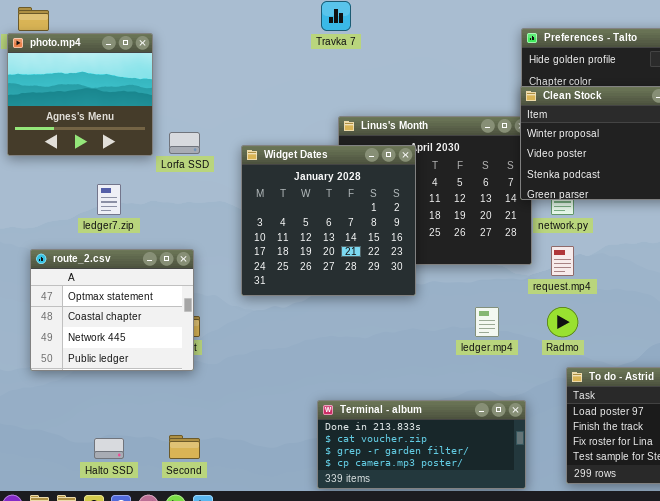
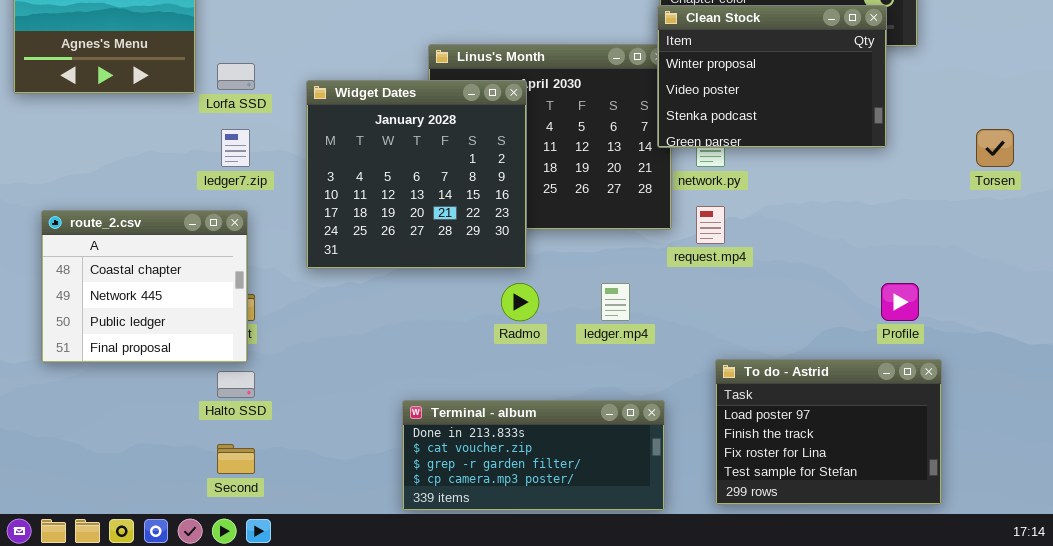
ledger7.zip: [97,184,121,215] -> [221,129,250,167], moved
route_2.csv: [30,249,194,371] -> [41,210,248,363], scrolled down 1 row
Radmo: [547,307,578,337] -> [501,283,539,321], moved
Halto SSD: [94,438,124,459] -> [217,371,255,398], moved

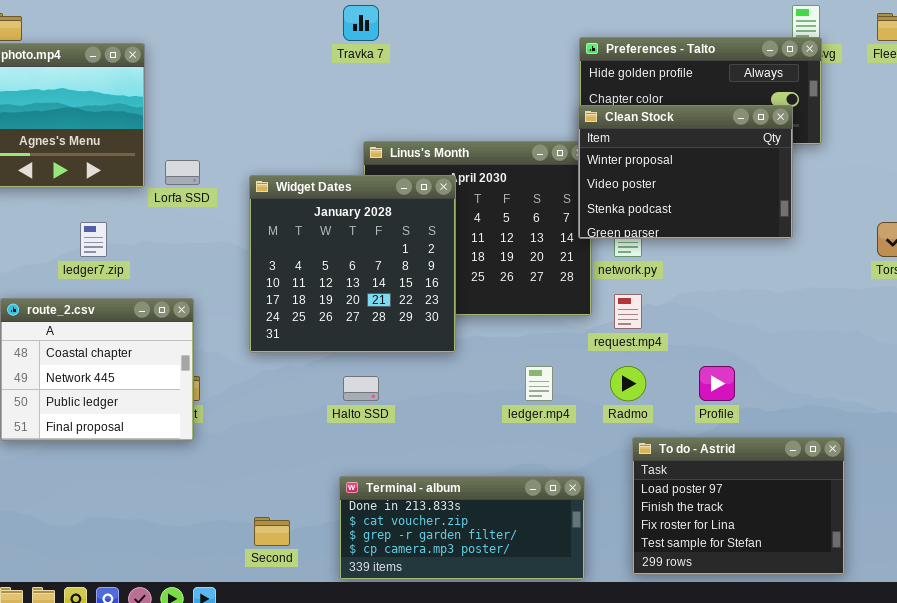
ledger7.zip: [221,129,250,167] -> [80,222,107,257], moved
Radmo: [501,283,539,321] -> [610,366,646,401], moved
Profile: [881,283,919,321] -> [699,366,735,401], moved
Halto SSD: [217,371,255,398] -> [343,376,379,401], moved
Second: [217,444,255,474] -> [254,517,290,546], moved

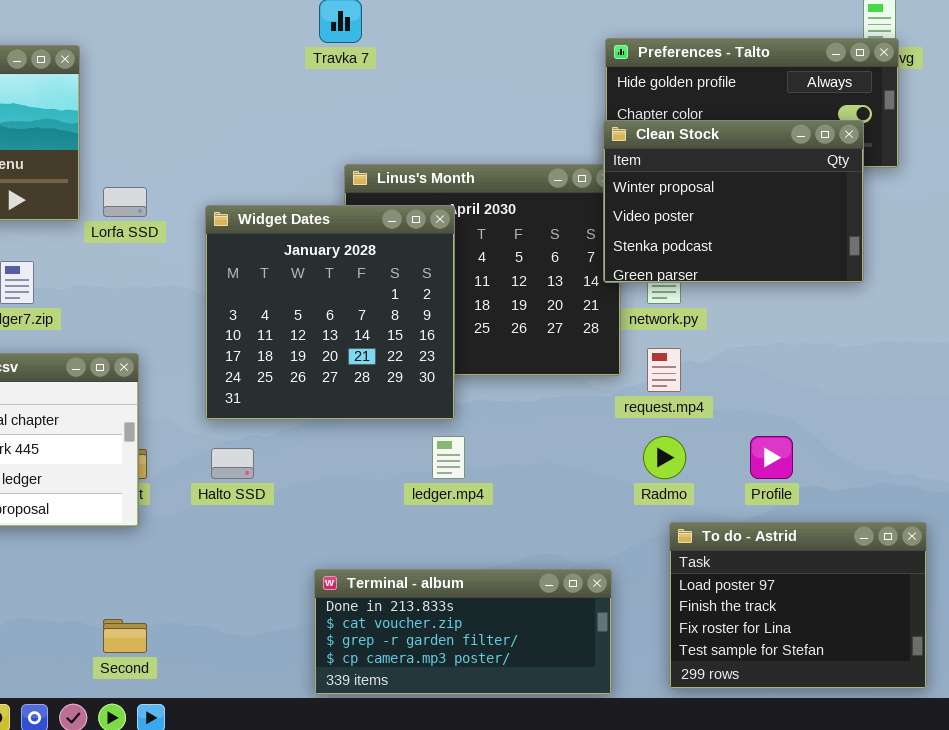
ledger.mp4: [525,366,553,401] -> [432,436,465,479], moved
Halto SSD: [343,376,379,401] -> [211,448,254,479], moved
Second: [254,517,290,546] -> [103,619,147,653], moved

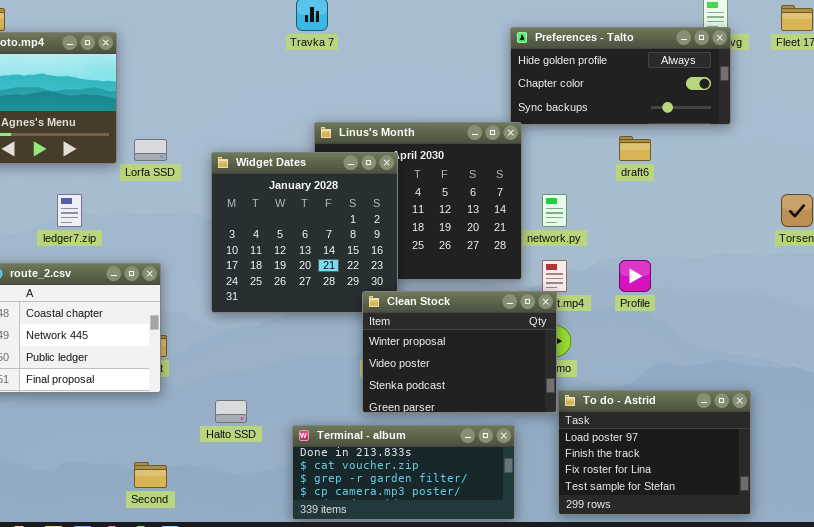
Clean Stock: [603,120,864,283] -> [362,291,557,413], moved
Profile: [750,436,793,479] -> [619,260,651,292], moved
Halto SSD: [211,448,254,479] -> [215,400,247,423], moved

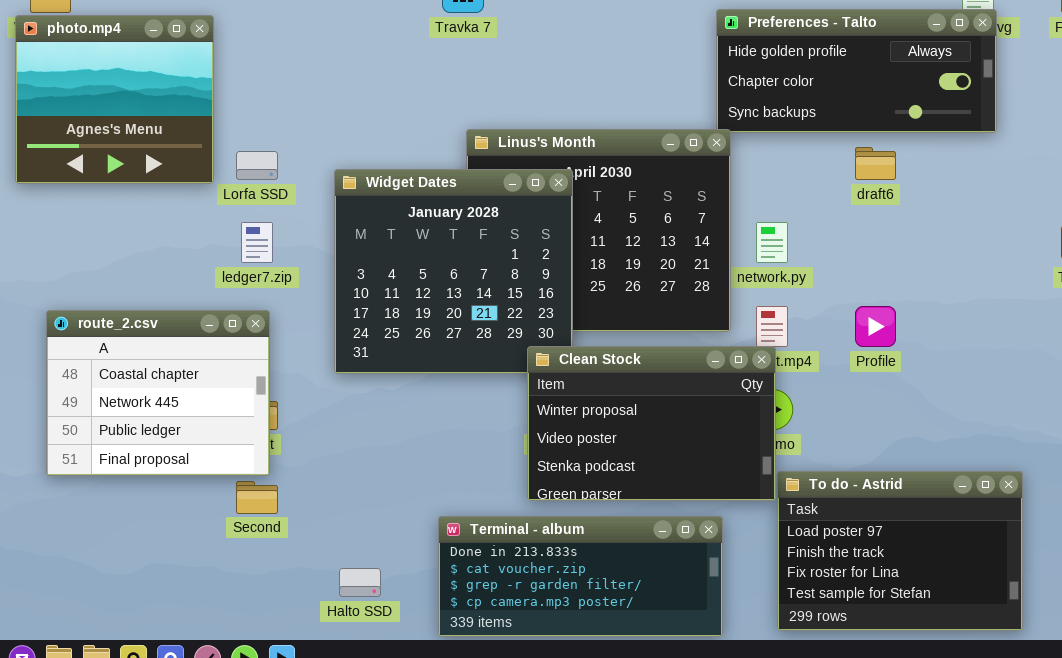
ledger7.zip: [57,194,82,227] -> [241,222,273,263], moved
Halto SSD: [215,400,247,423] -> [339,568,381,597], moved
Second: [134,462,167,488] -> [236,481,278,514], moved

